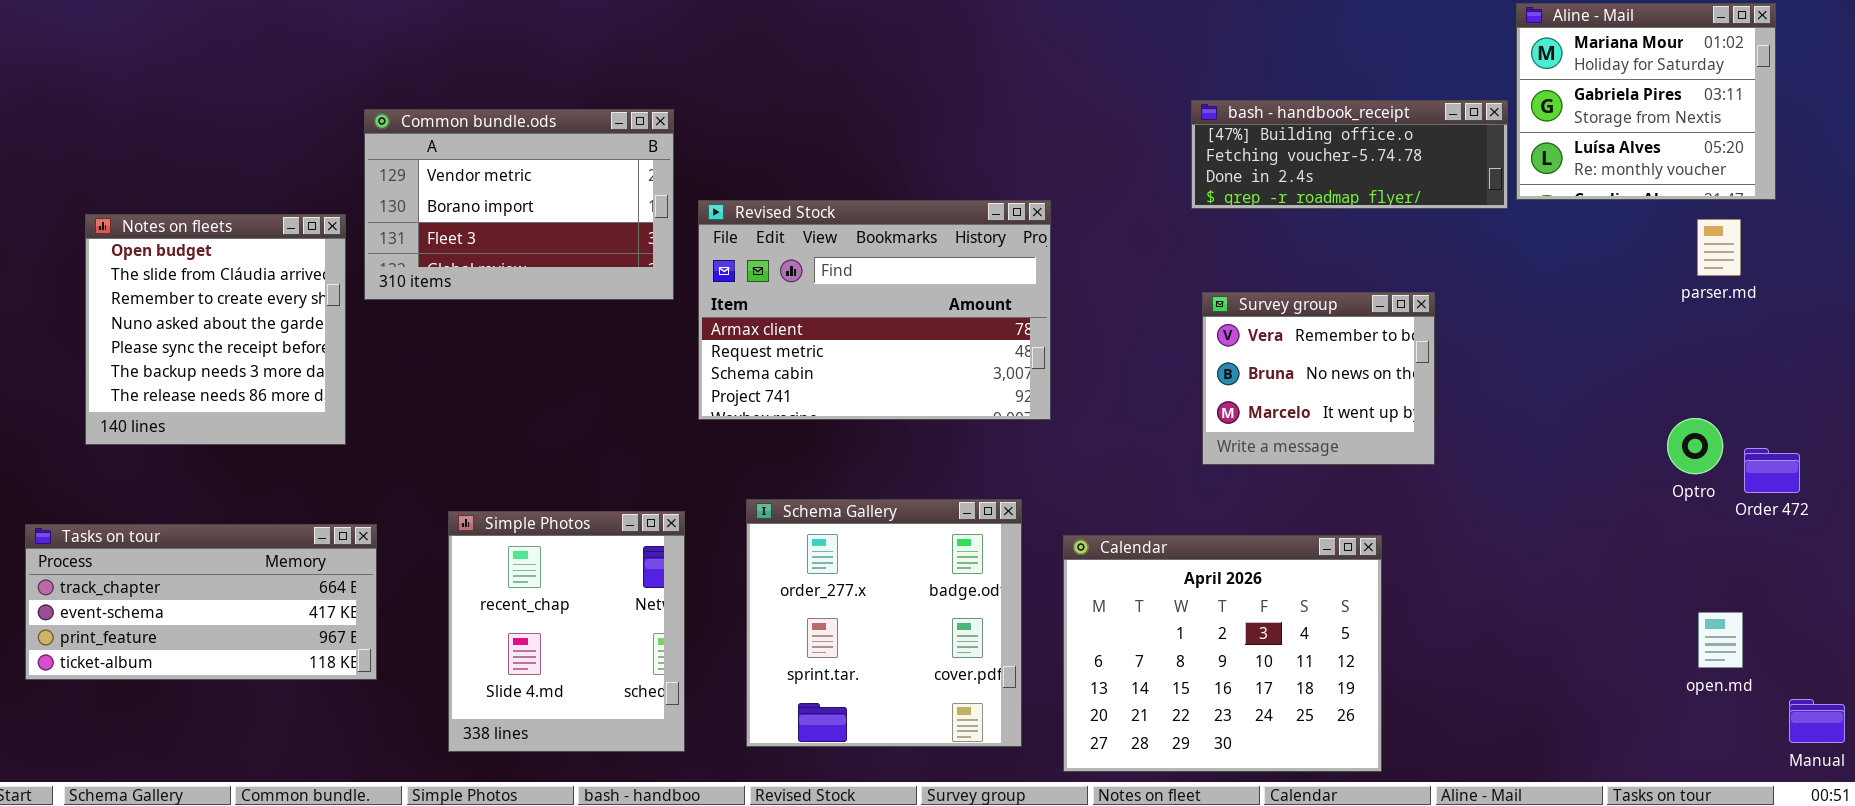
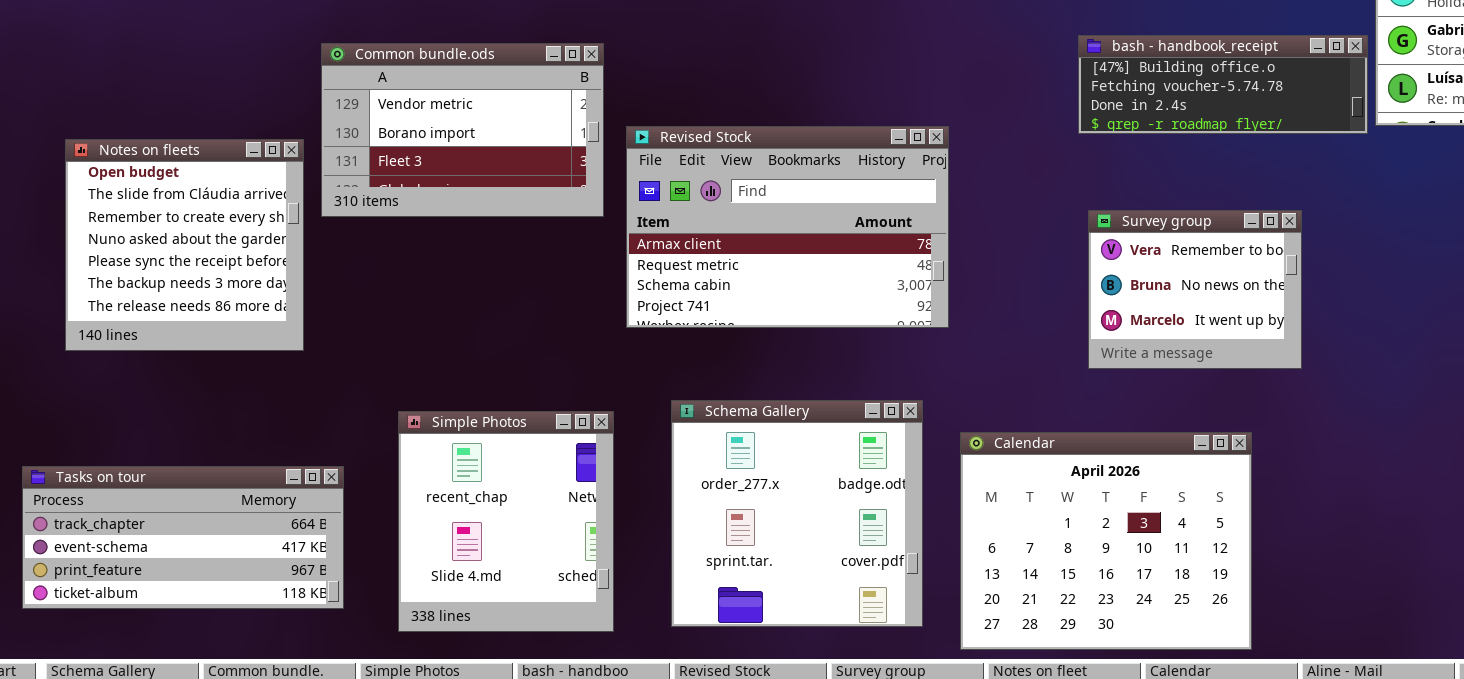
Tasks on tour: [25,524,377,680] -> [22,466,344,609], moved

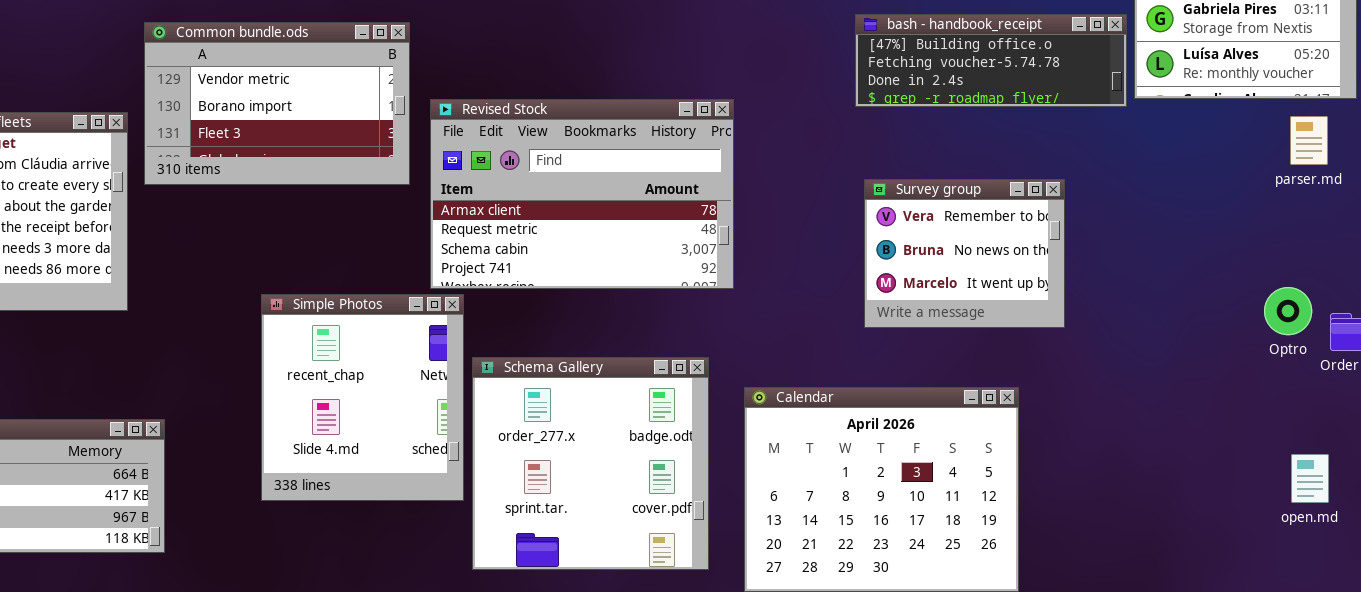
Simple Photos: [398,411,614,632] -> [261,294,464,501], moved

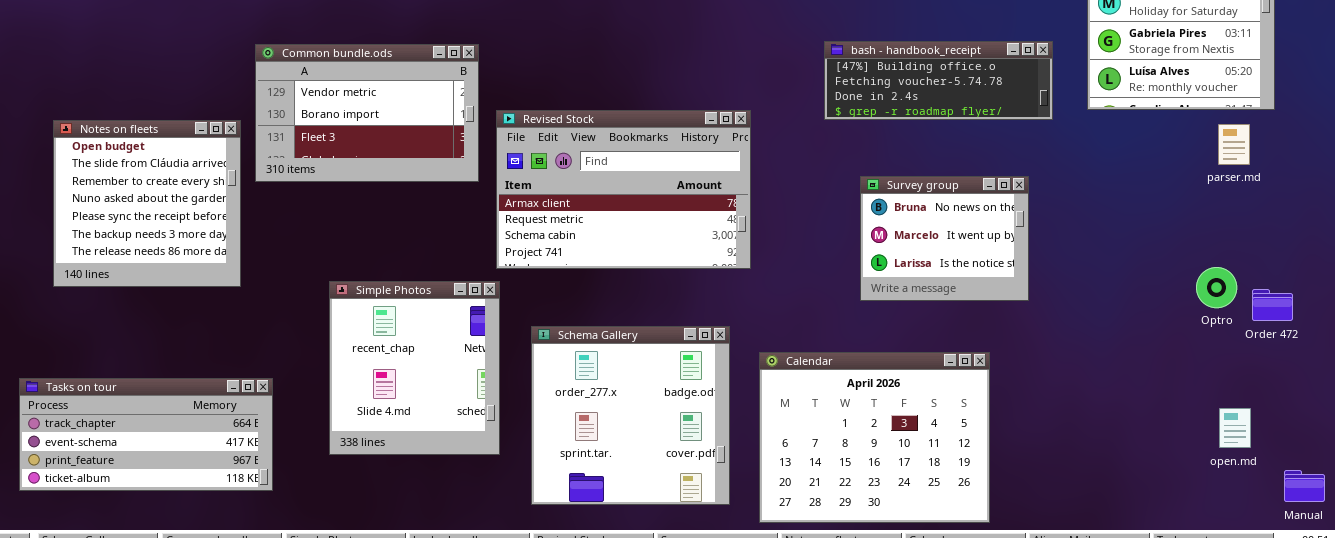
bash - handbook_receipt: [855,14,1127,107] -> [824,41,1053,120], moved
Survey group: [864,179,1065,328] -> [860,176,1029,301], scrolled down 1 row
Simple Photos: [261,294,464,501] -> [329,281,500,455], moved

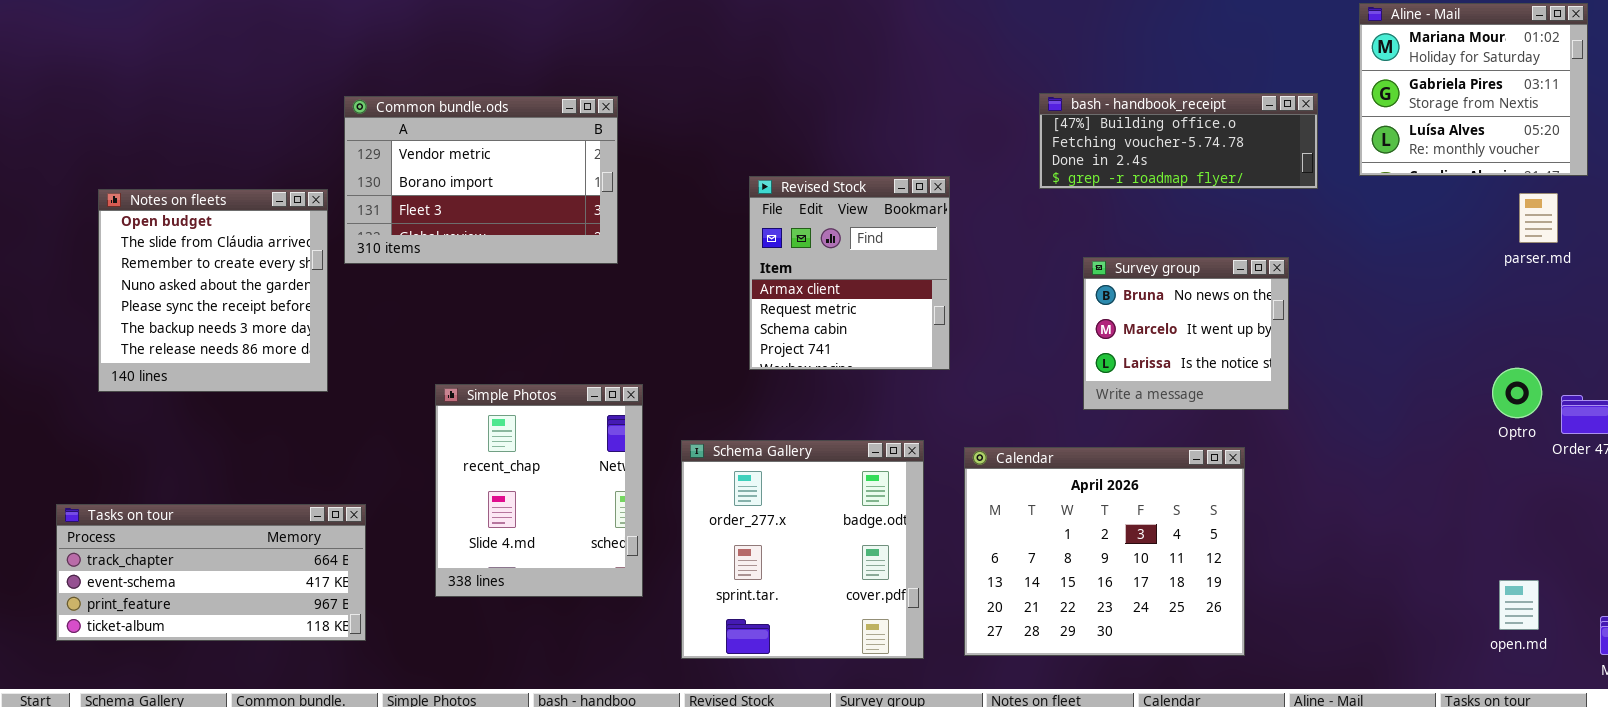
Revised Stock: [496,110,751,269] -> [749,176,950,370], resized
Calendar: [759,352,990,523] -> [964,447,1245,656], moved
open.md: [1219,408,1251,448] -> [1499,580,1539,630], moved

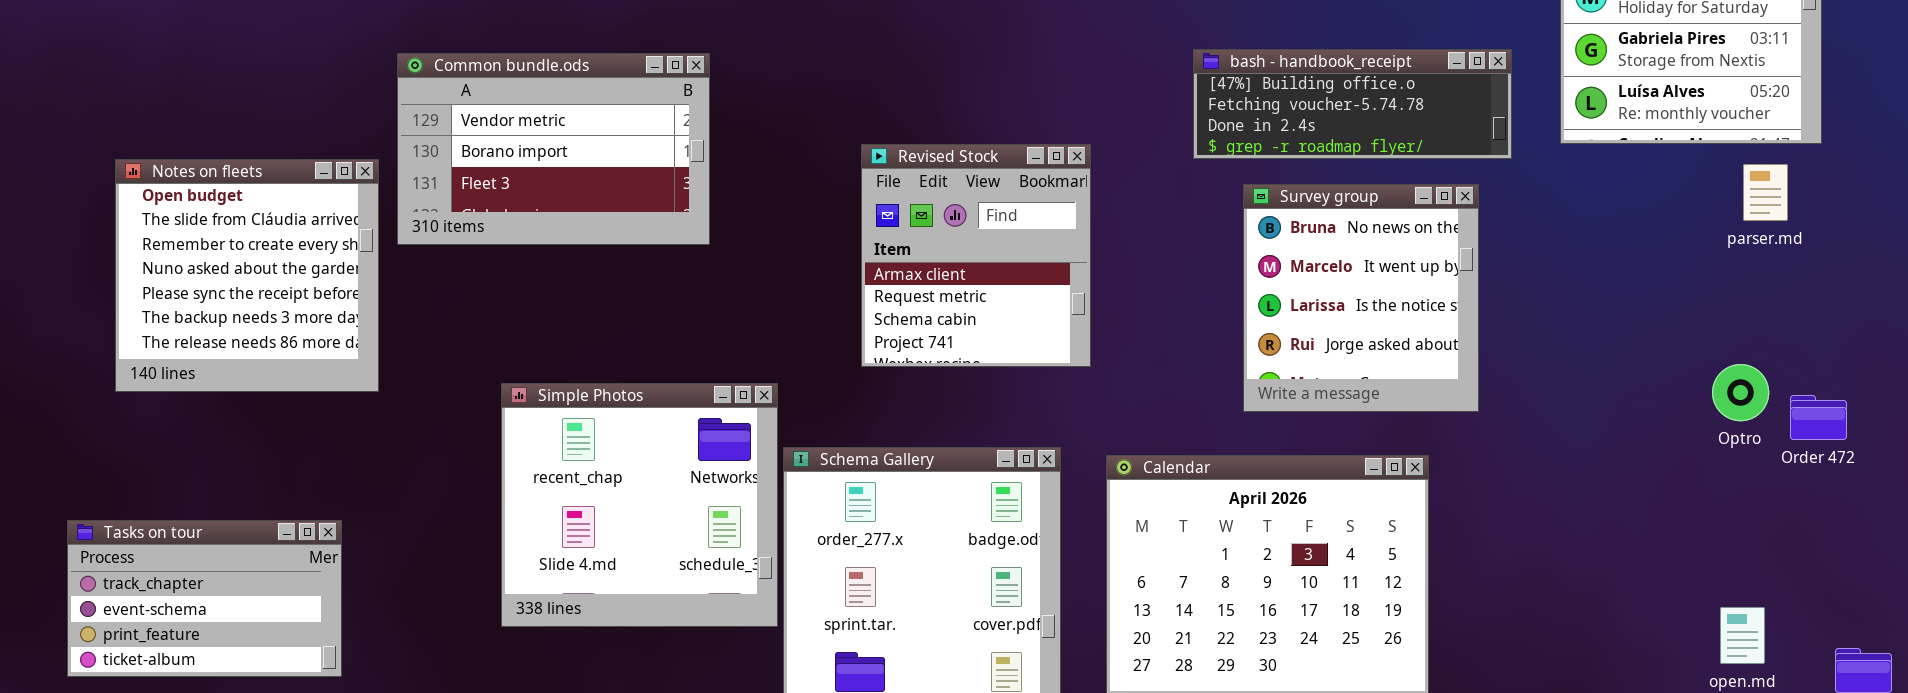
Survey group: [1083,257,1289,410] -> [1243,184,1479,412], resized
Simple Photos: [435,384,643,597] -> [501,383,778,627], resized
Tasks on tour: [56,504,366,641] -> [67,520,342,677], resized

